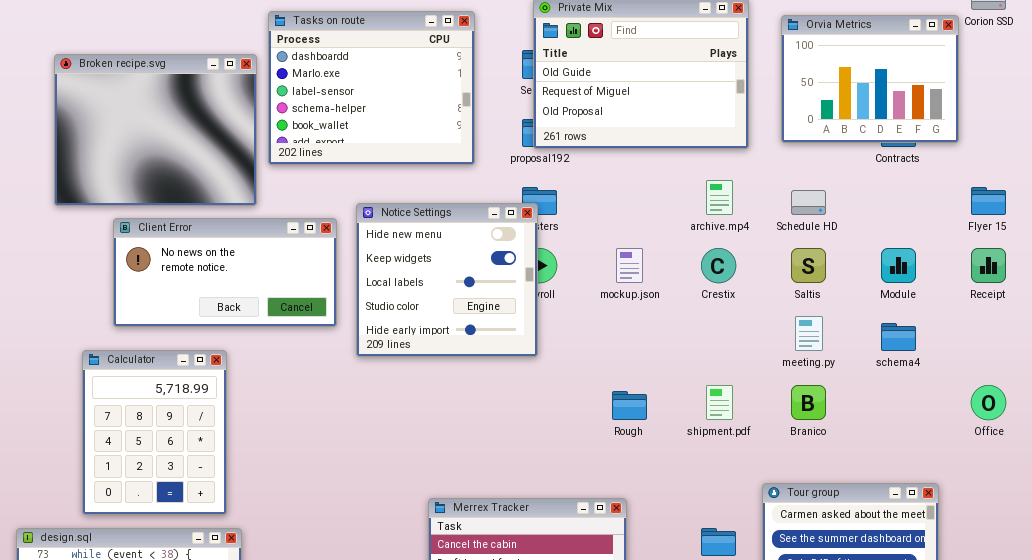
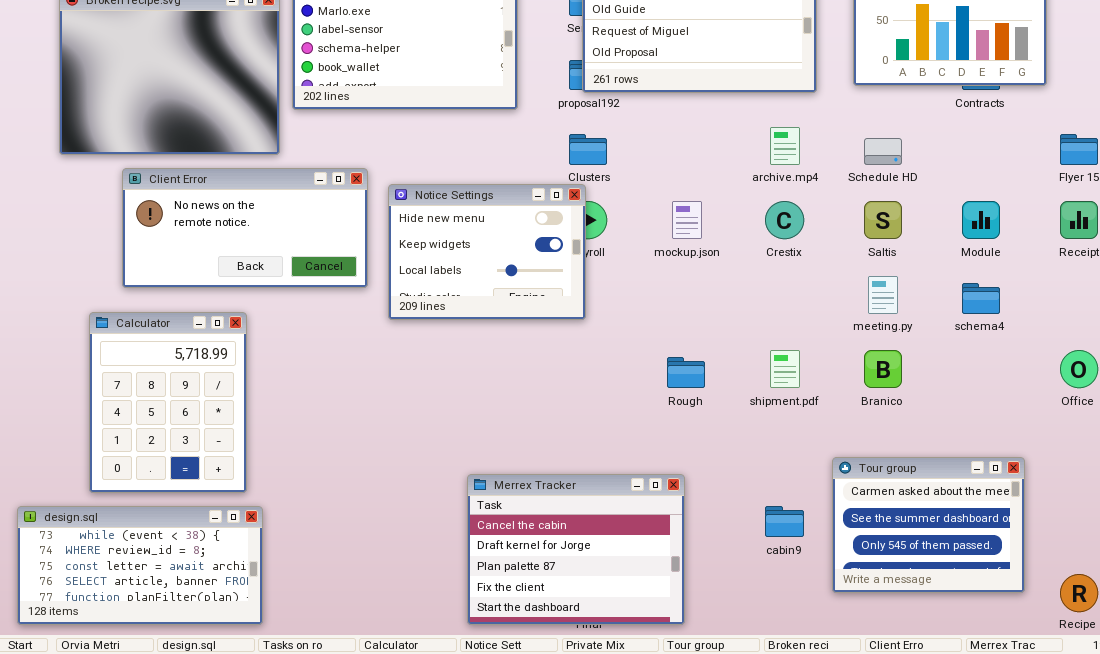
Notice Settings: [356,203,538,357] -> [388,184,586,320], resized

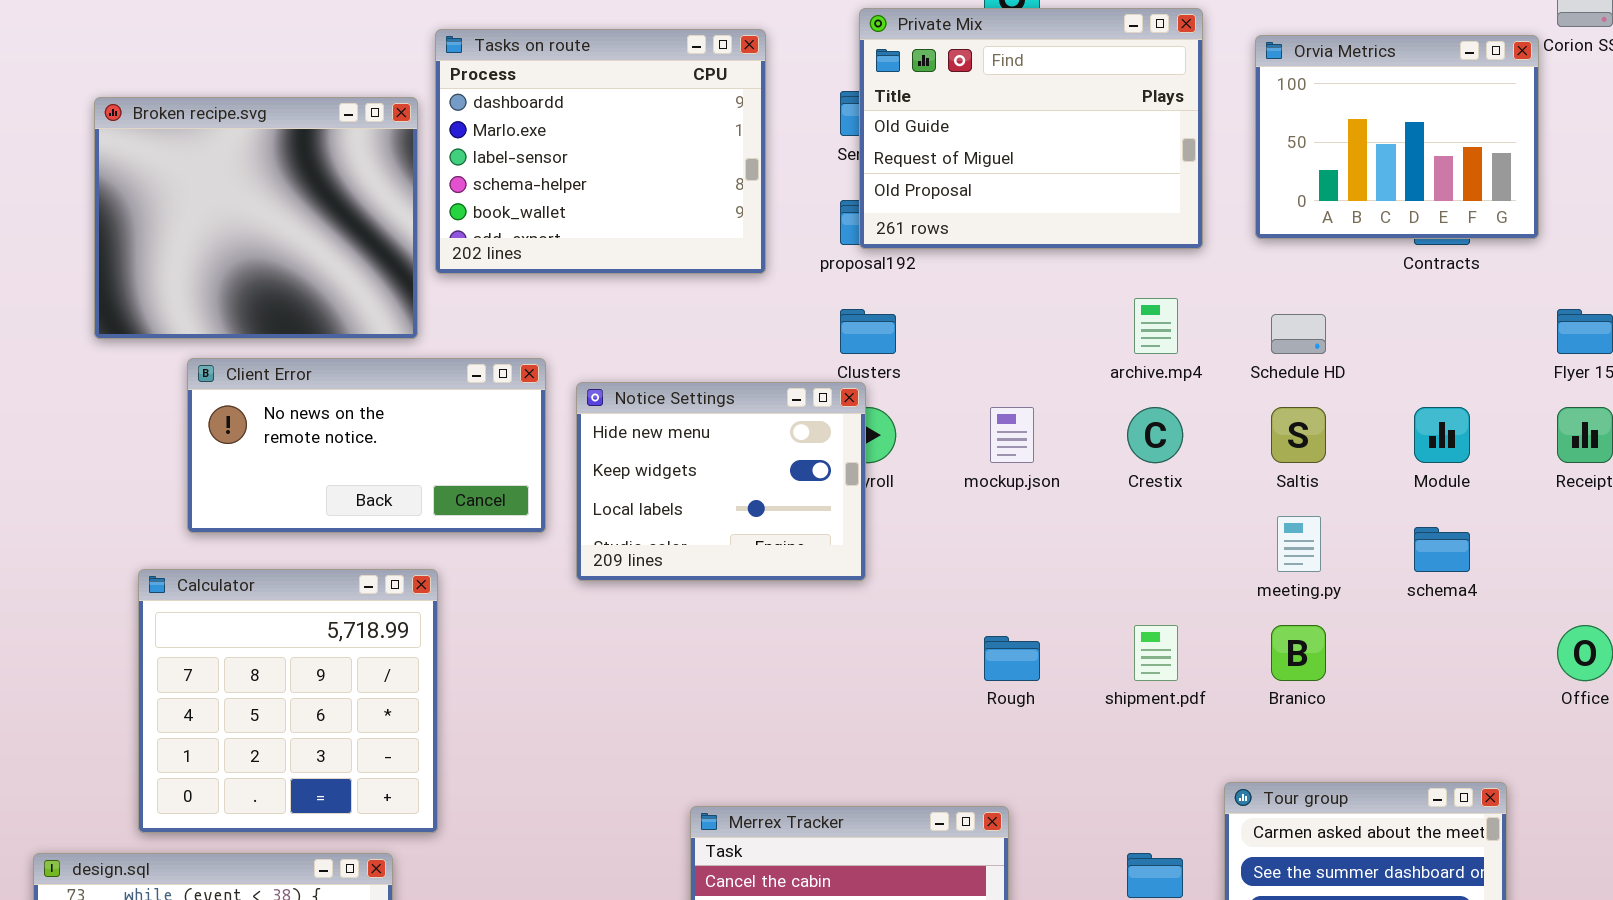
Calculator: [89,312,247,493] -> [138,569,438,833], resized

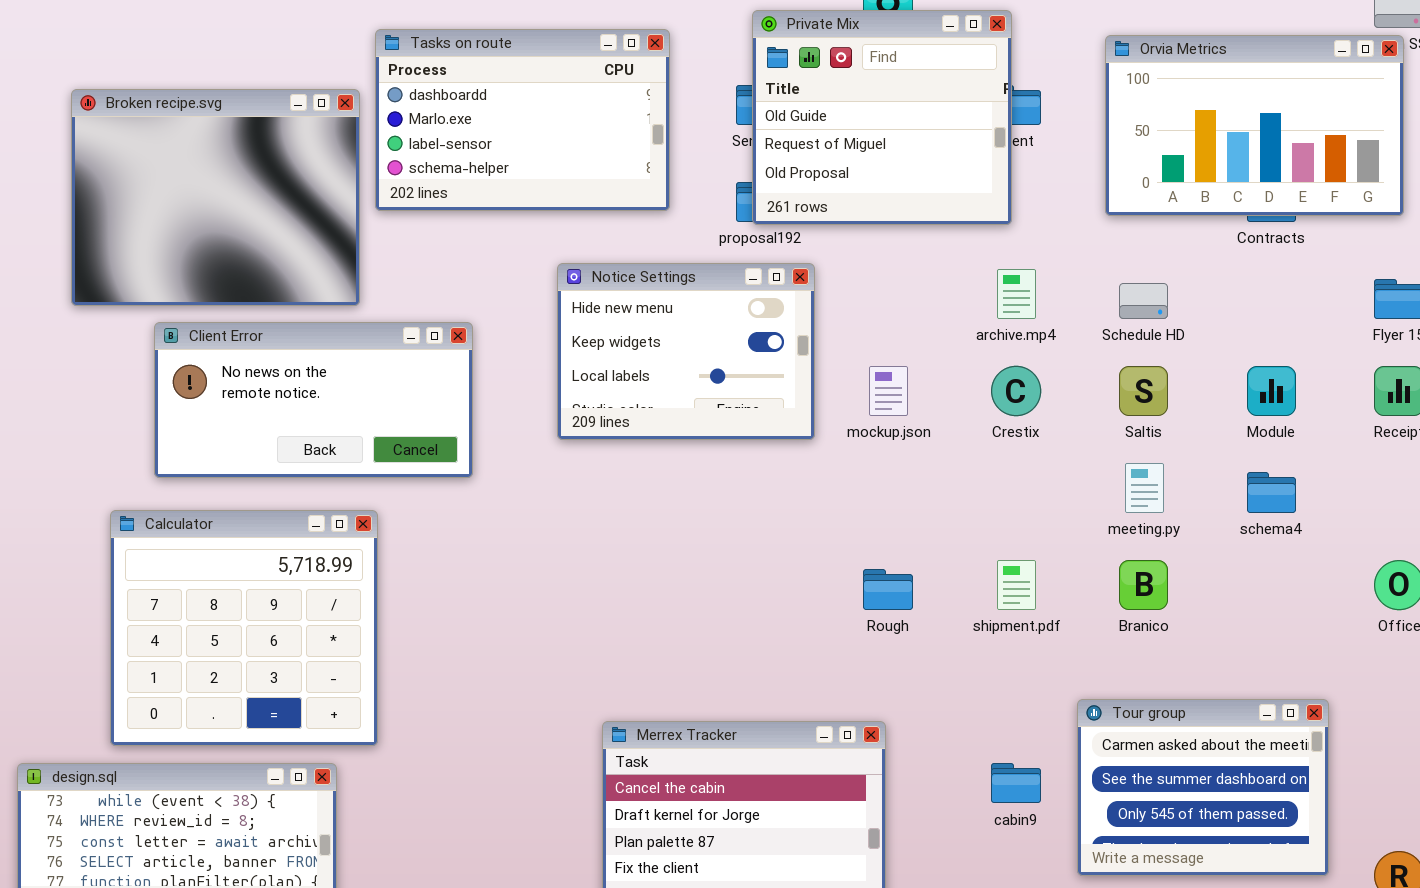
Private Mix: [859,8,1203,249] -> [752,10,1012,225], resized
Tasks on route: [435,29,766,274] -> [375,29,670,211], resized
Orvia Metrics: [1255,35,1539,239] -> [1105,35,1404,216], resized
Notice Settings: [576,382,866,581] -> [557,263,815,440], moved

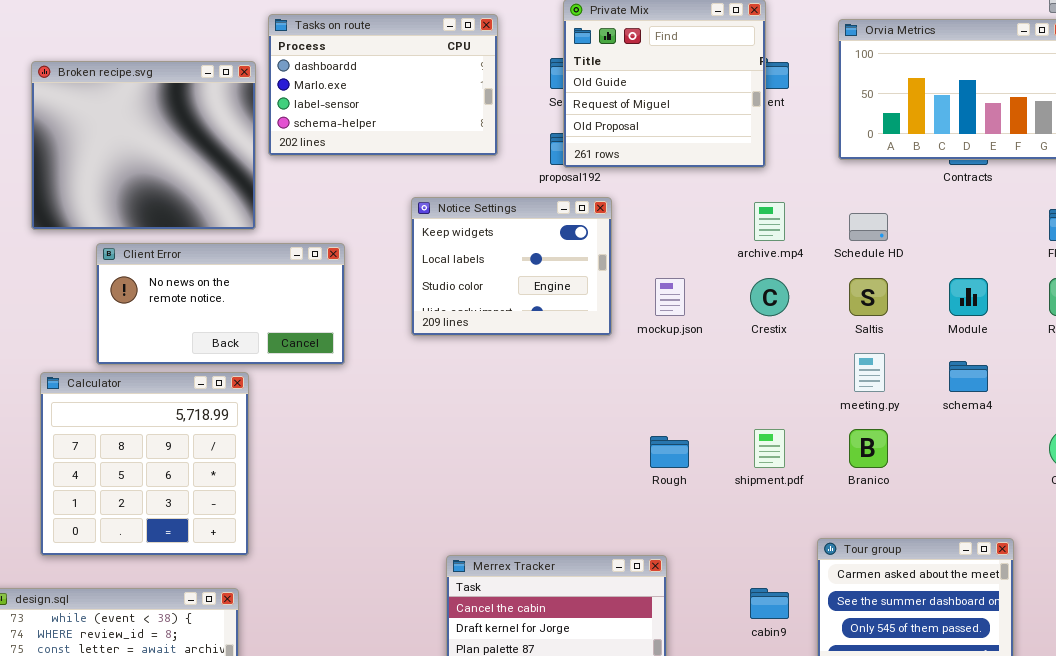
Notice Settings: [557,263,815,440] -> [411,197,612,336], scrolled down 1 row
Calculator: [110,510,378,746] -> [40,372,249,556], moved

